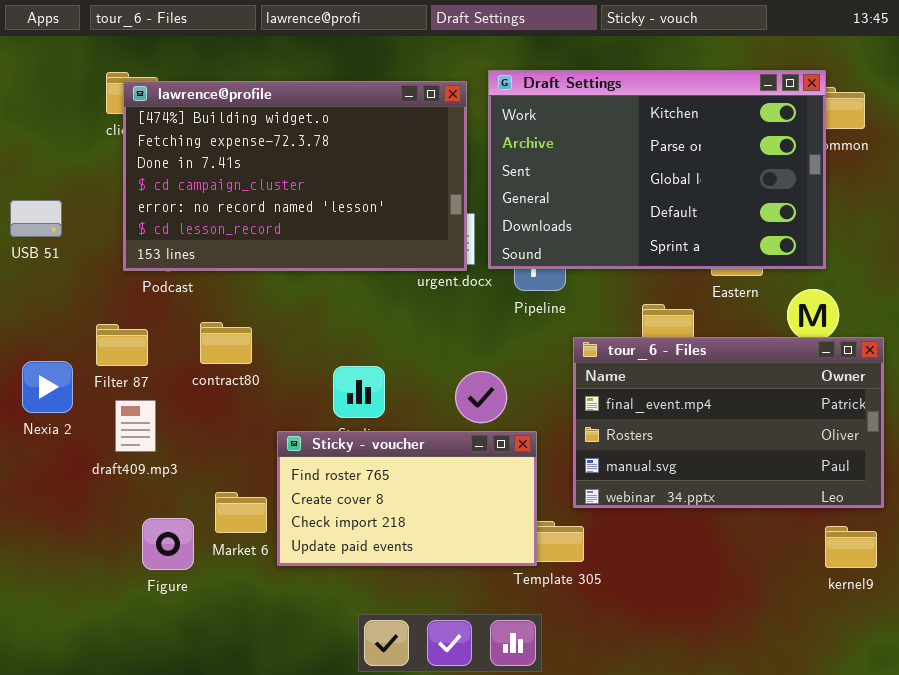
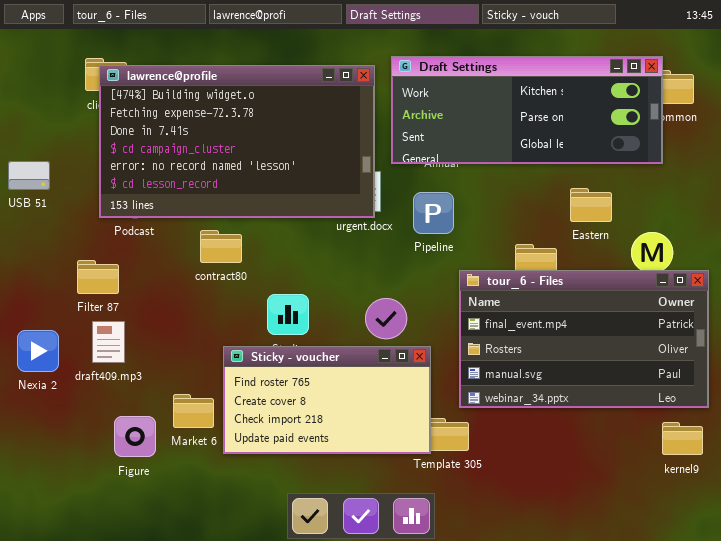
Draft Settings: [488,70,826,269] -> [391,56,663,164], resized
contract80: [200,322,252,364] -> [200,230,242,263], moved
Nexia 2: [22,361,73,413] -> [17,330,59,372], moved

